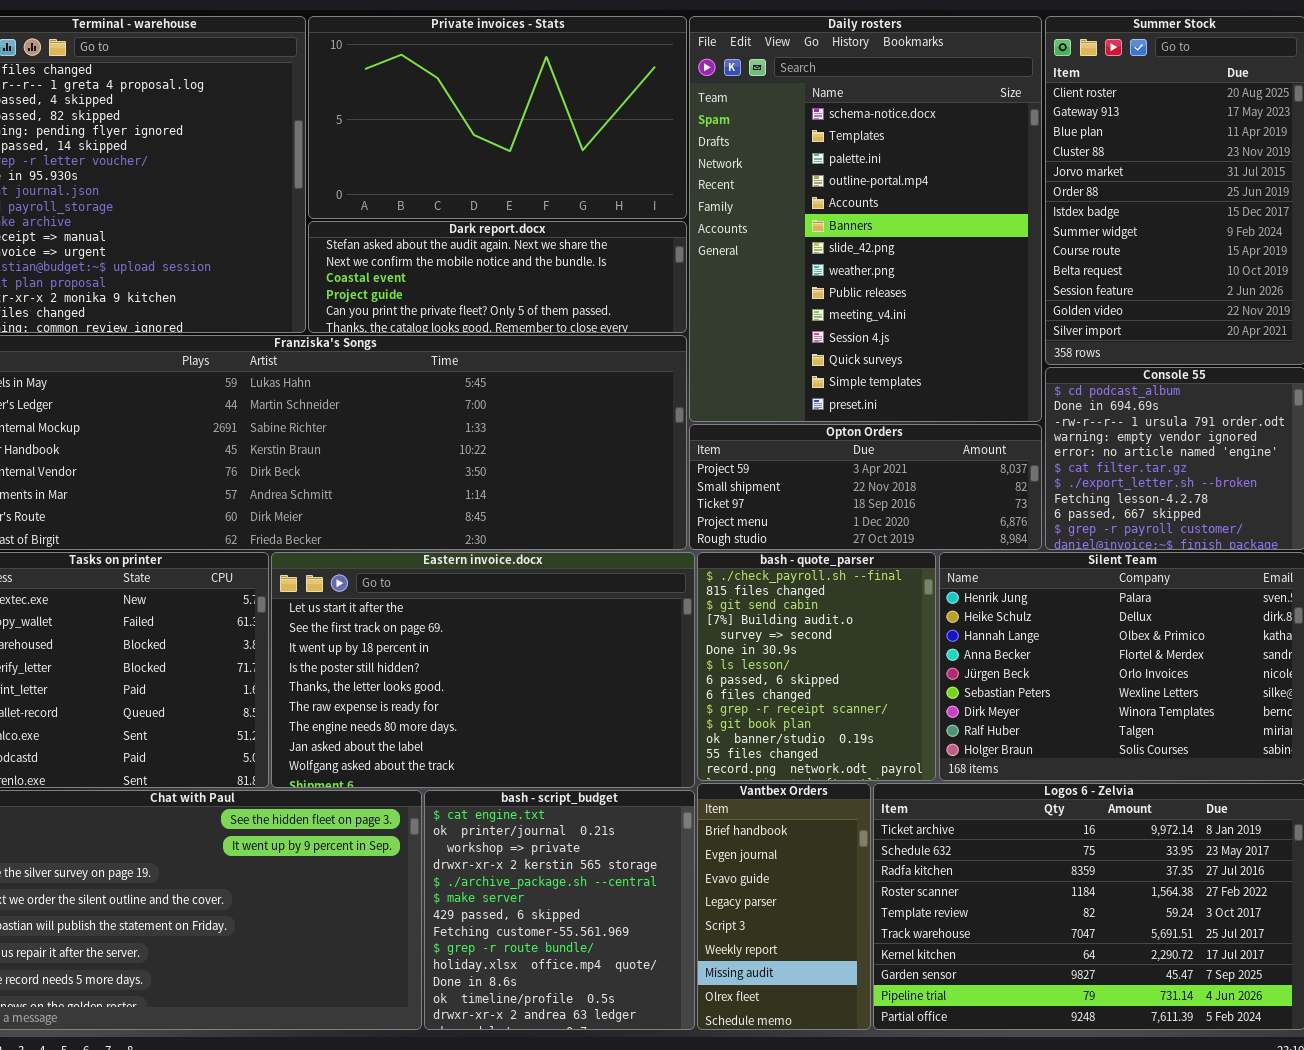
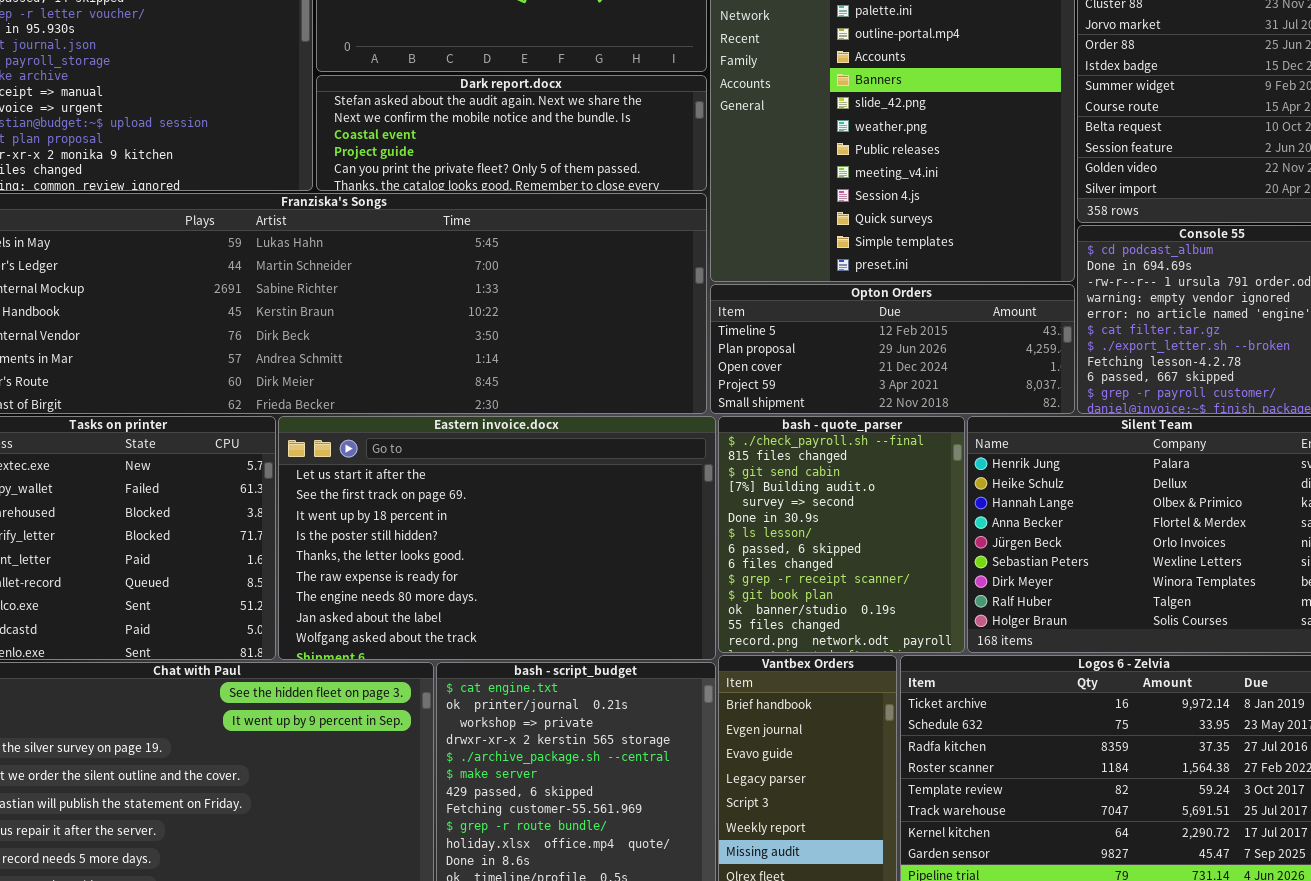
Opton Orders: [689,424,1042,550] -> [710,284,1075,414], scrolled up 3 rows

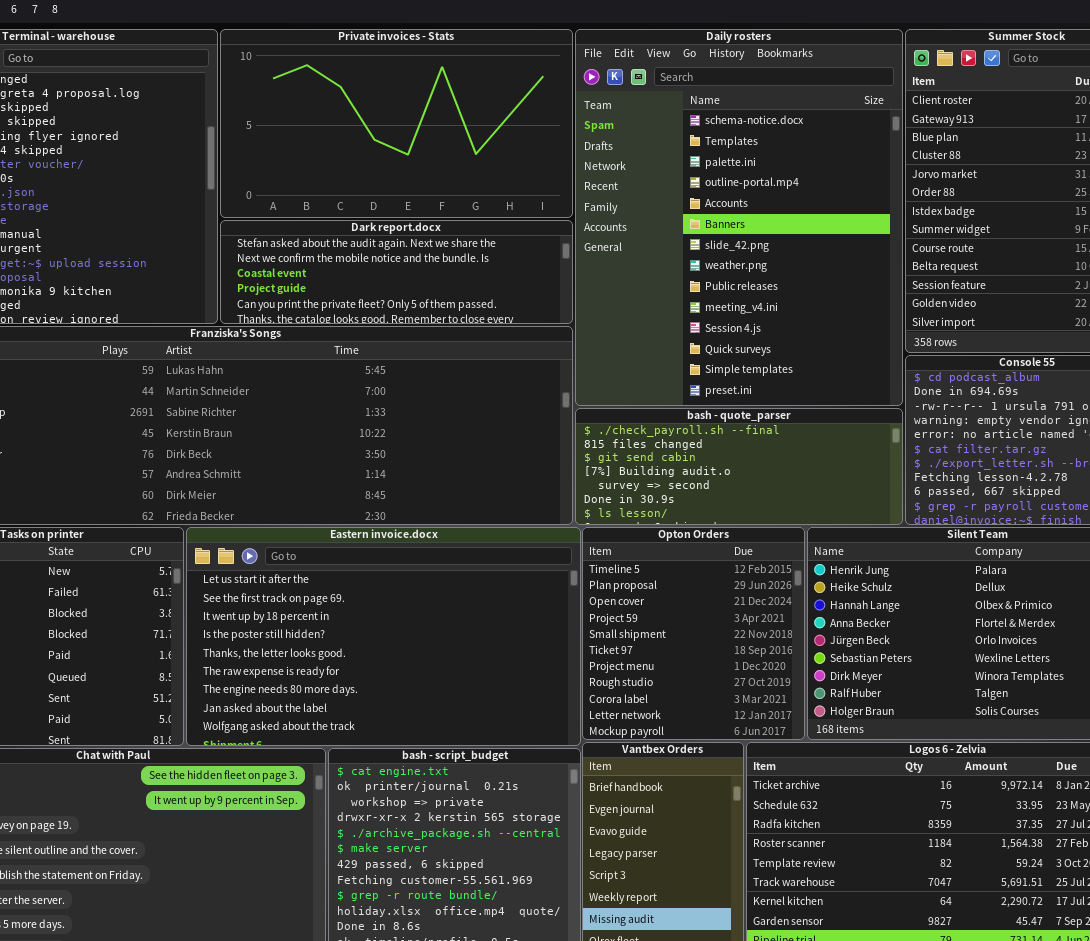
Opton Orders: [710,284,1075,414] -> [582,527,805,740], moved, resized
bash - quote_parser: [718,416,965,653] -> [575,408,903,525], moved, resized

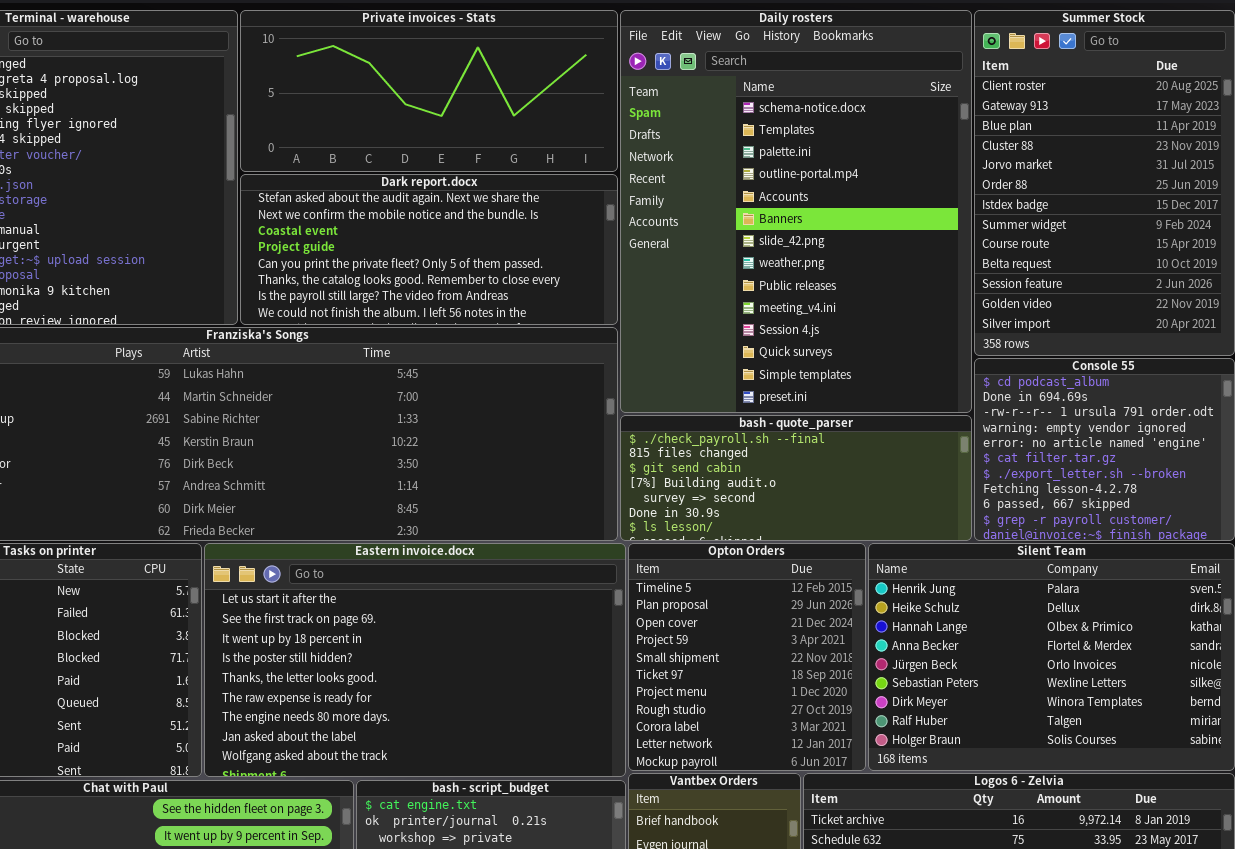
Private invoices - Stats: [220,29,573,218] -> [240,10,618,172], resized
Dark report.docx: [220,220,573,324] -> [240,174,618,325], resized

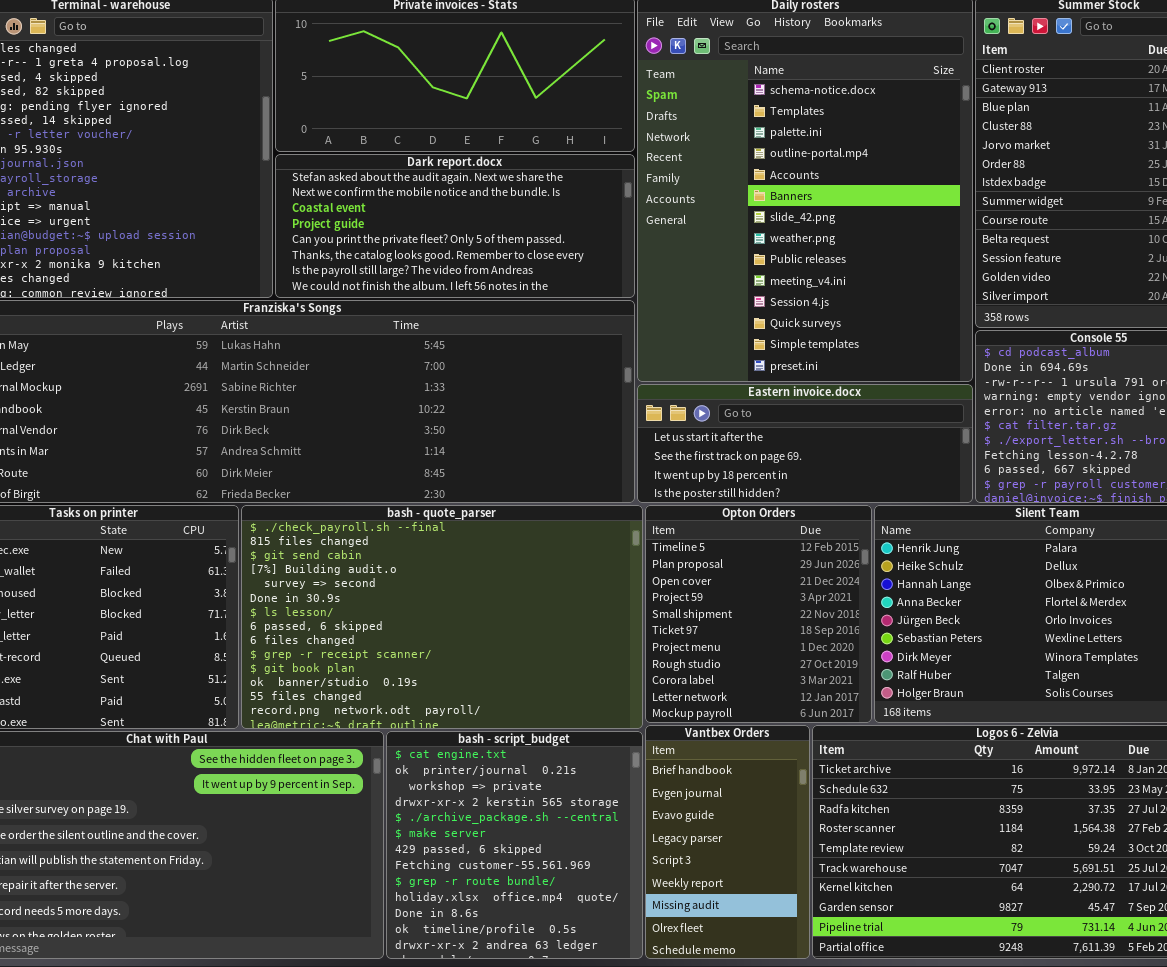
bash - quote_parser: [620,415,972,541] -> [241,505,643,729], moved, resized
Eastern invoice.docx: [204,543,626,777] -> [637,384,973,503], moved, resized

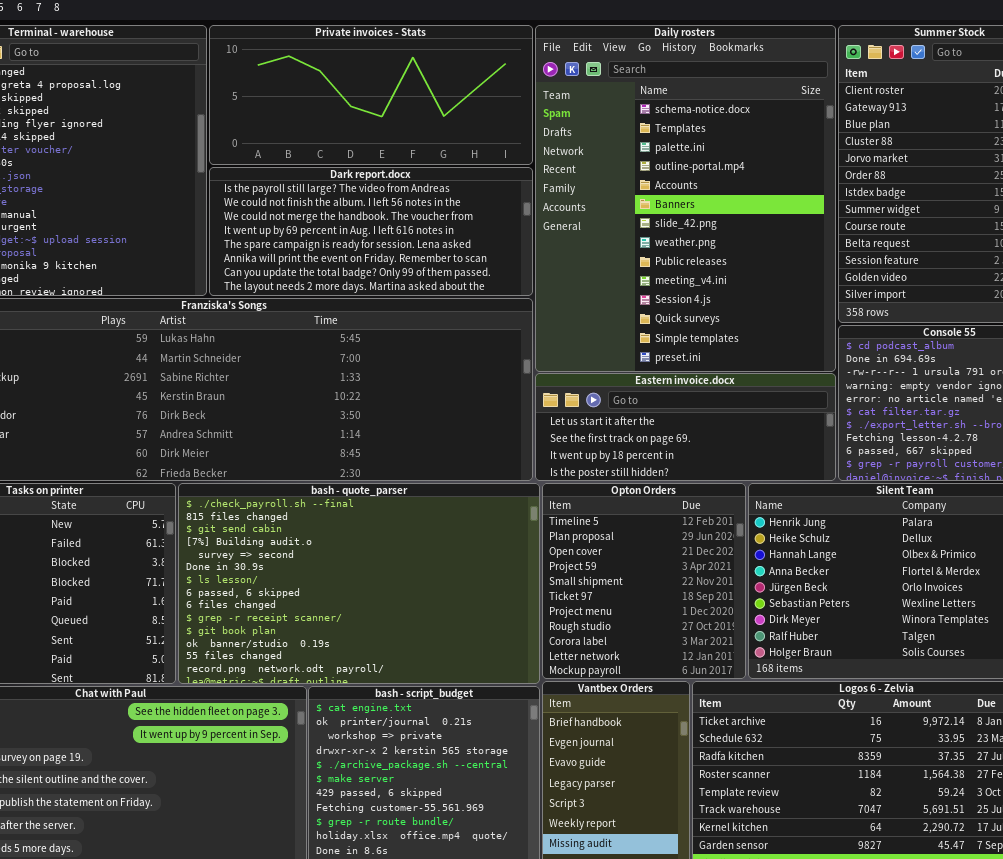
Dark report.docx: [275,154,635,298] -> [209,167,533,296], scrolled down 6 rows

